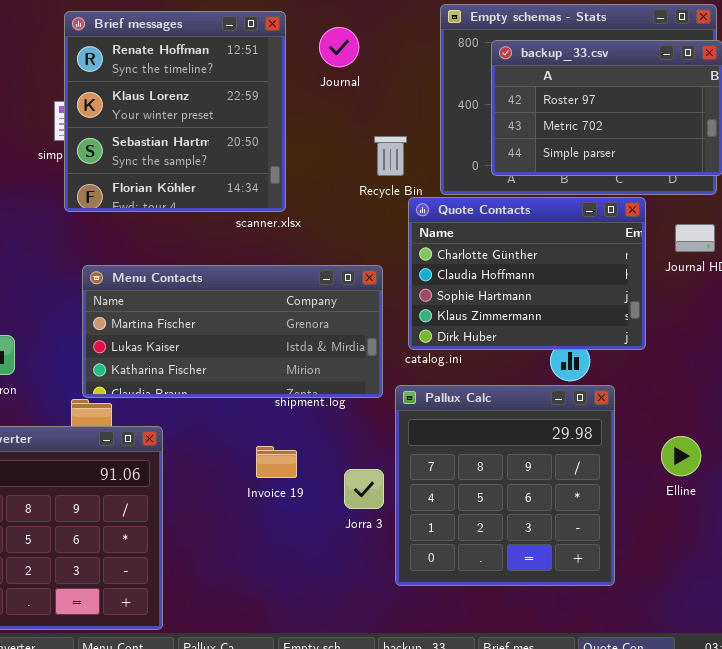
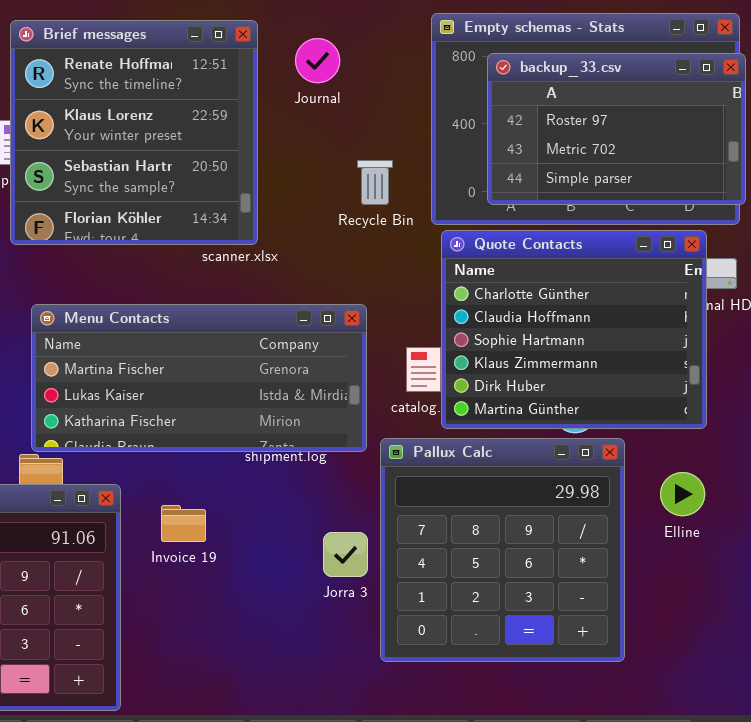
Quote Contacts: [408,197,646,350] -> [441,230,707,429], moved, resized
Elline: [661,436,701,476] -> [660,472,705,516], moved
Invoice 19: [256,446,297,478] -> [161,505,206,542], moved

